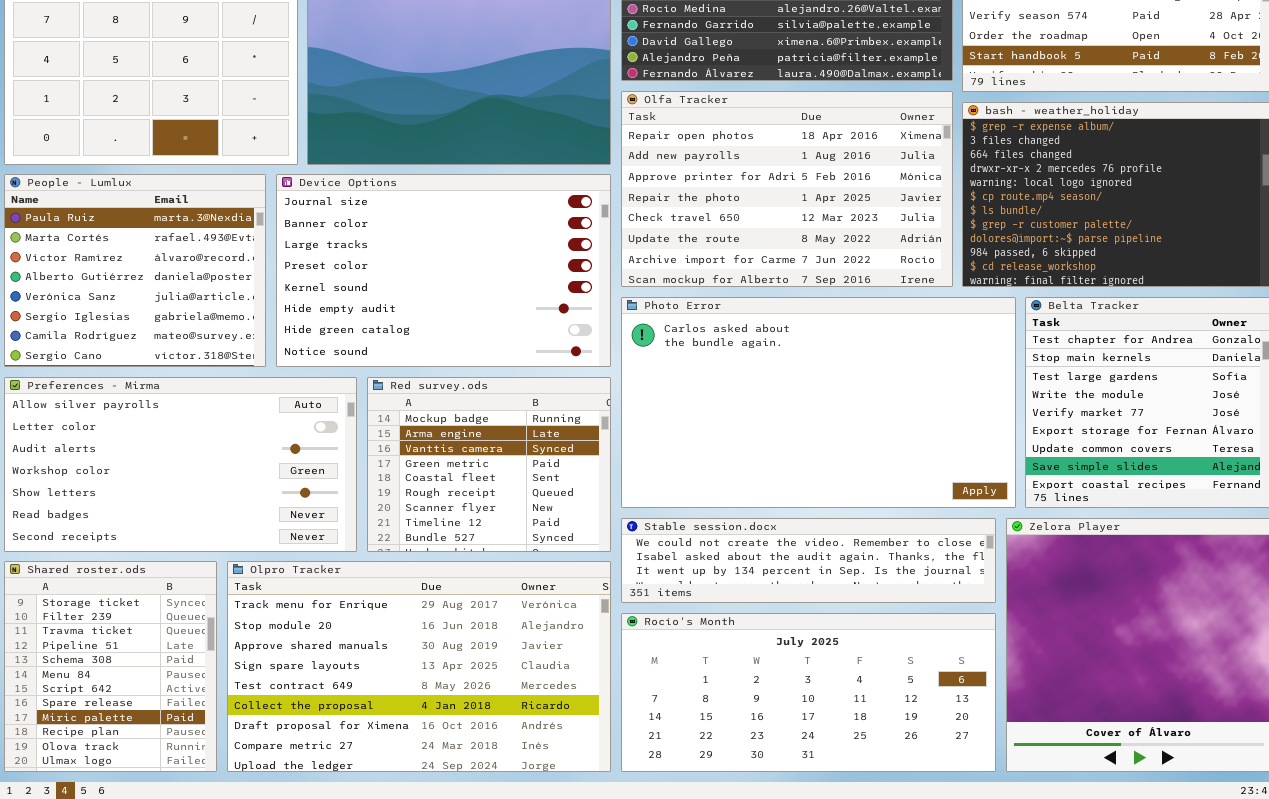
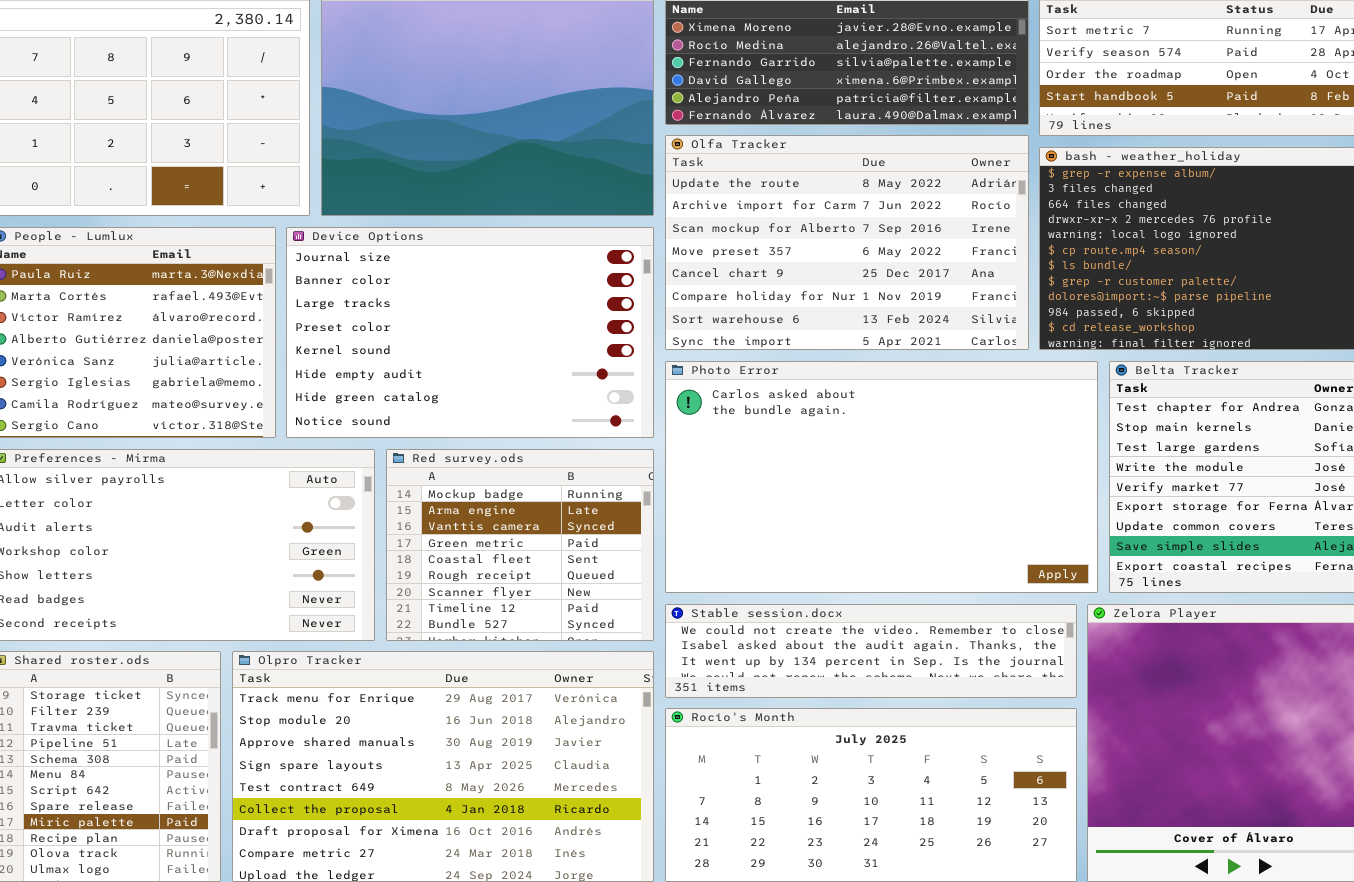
Olfa Tracker: [621,91,953,287] -> [665,135,1029,350], scrolled down 5 rows

